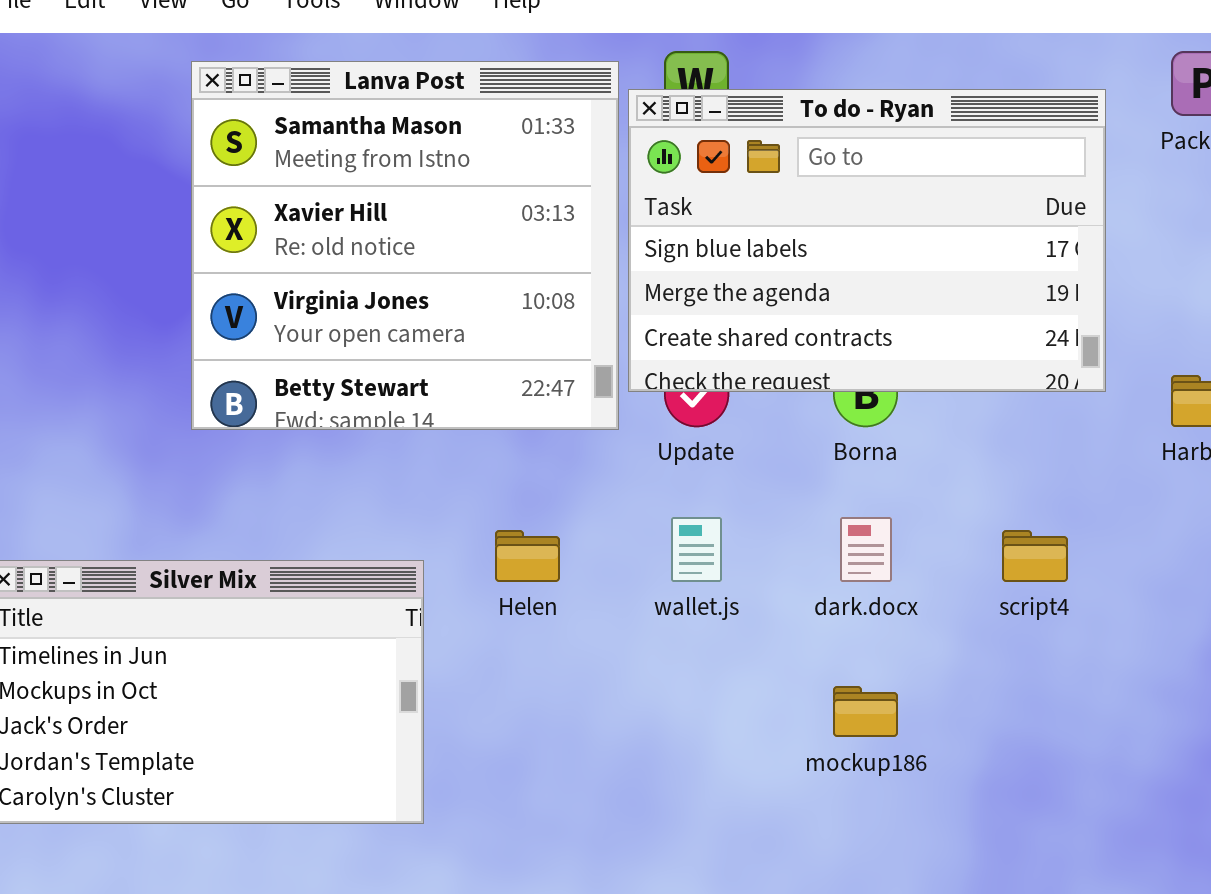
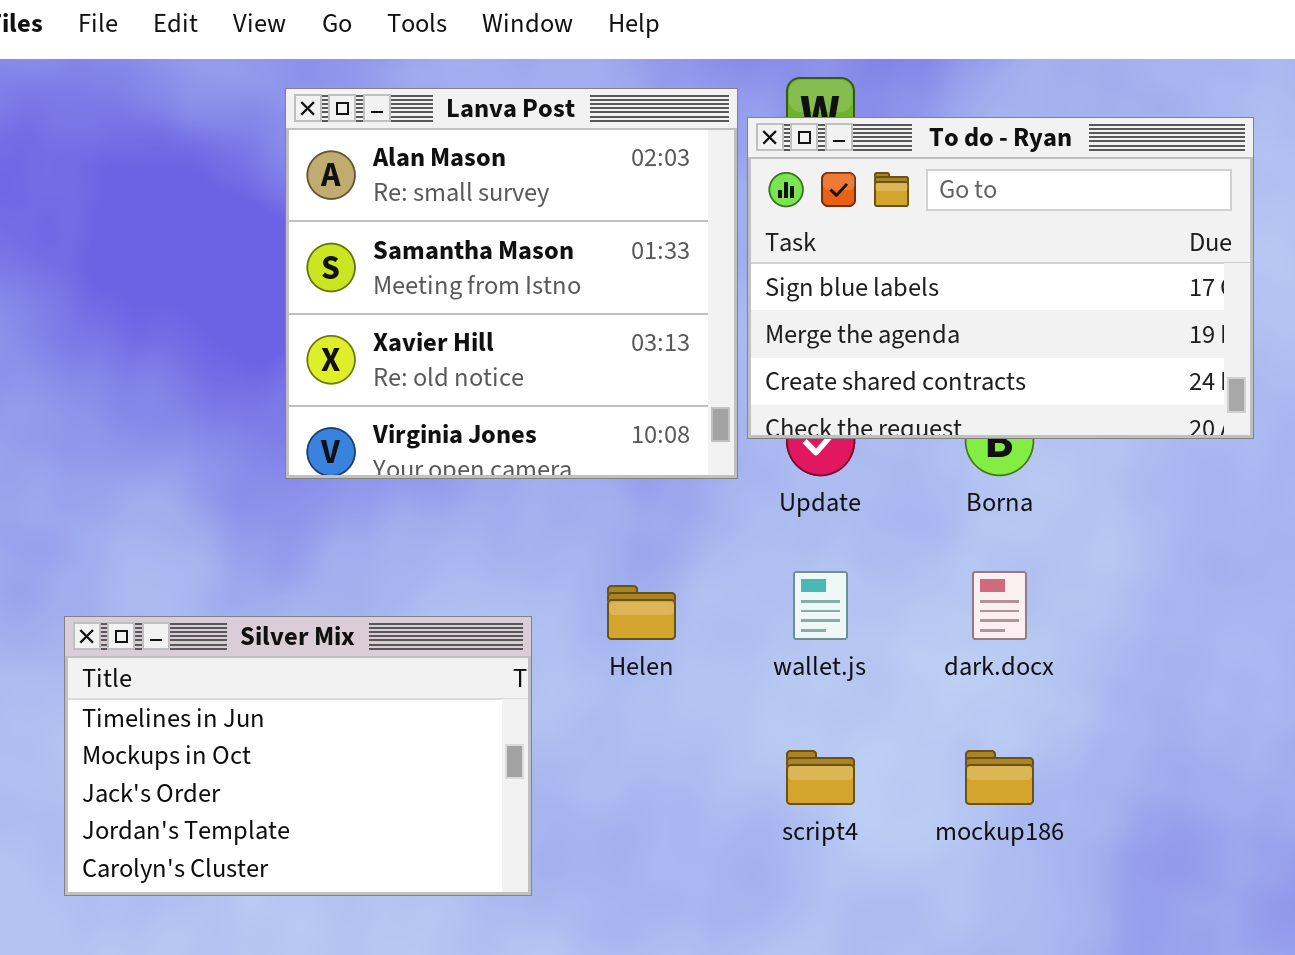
Lanva Post: [191,61,619,430] -> [285,88,738,479], scrolled up 1 row
script4: [1002,530,1068,582] -> [786,750,855,805], moved

